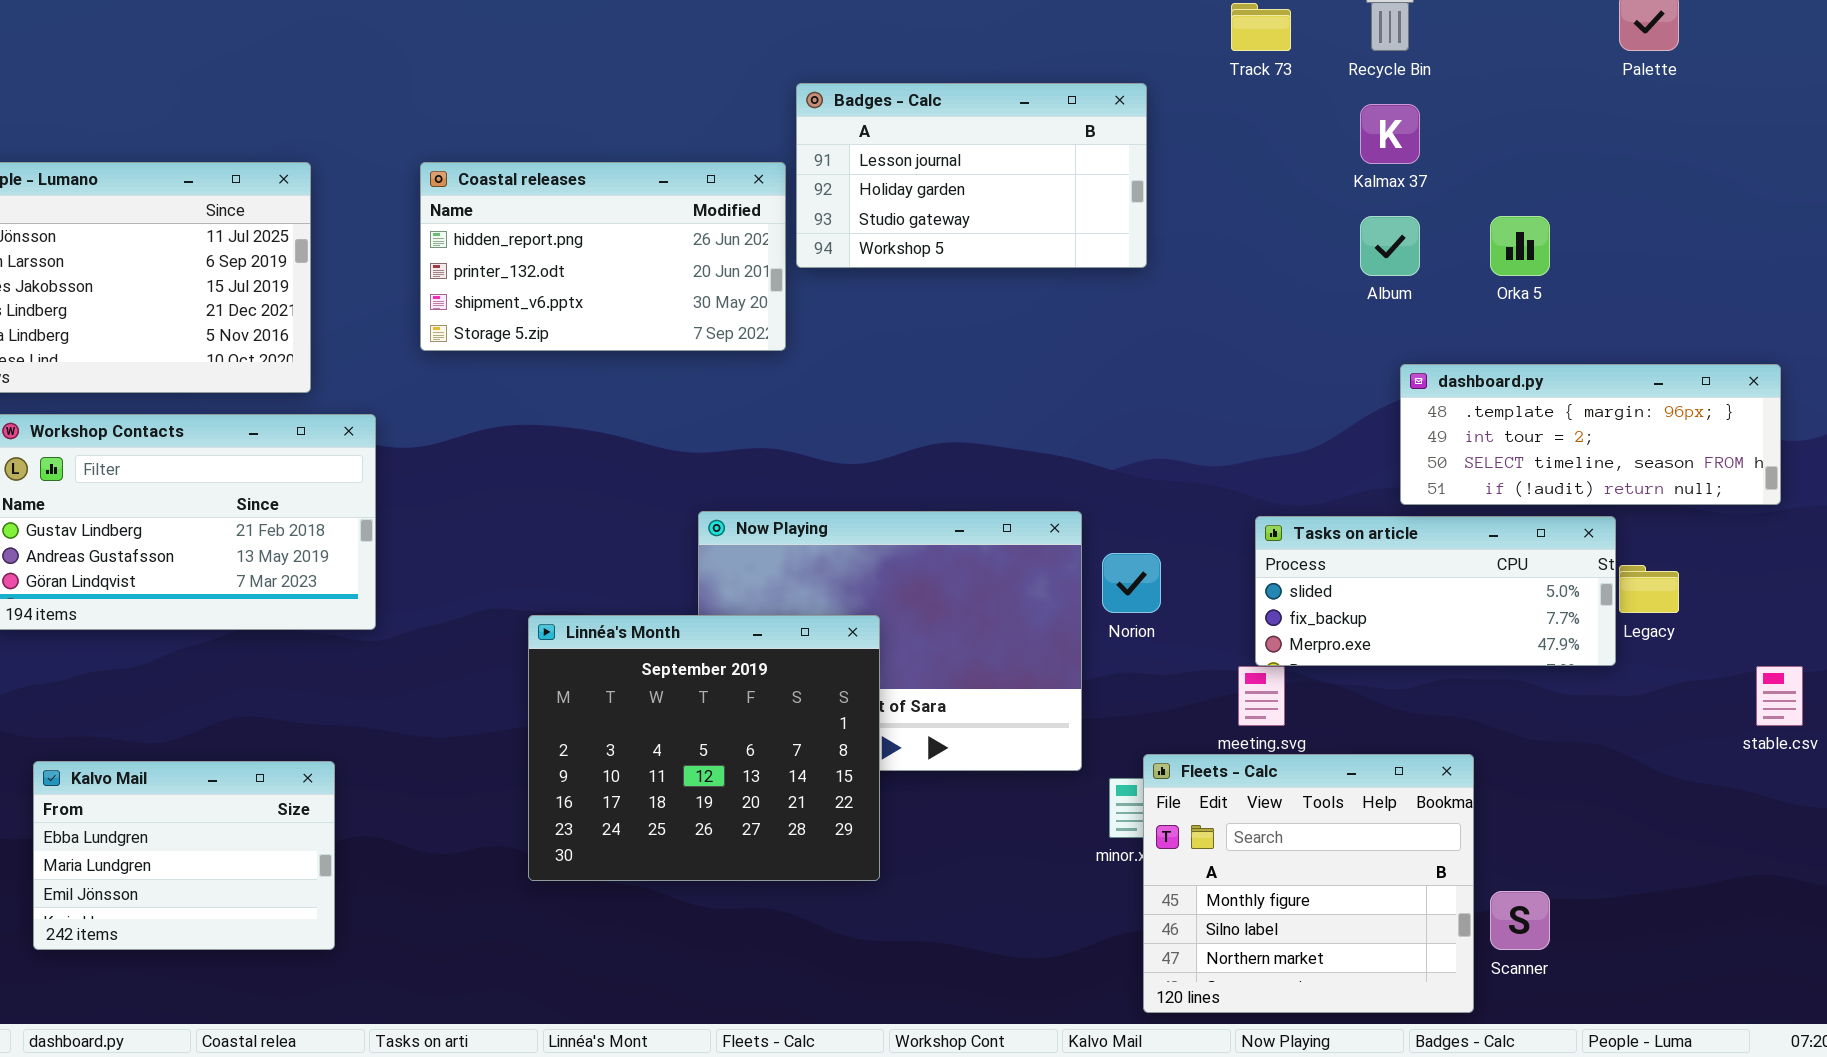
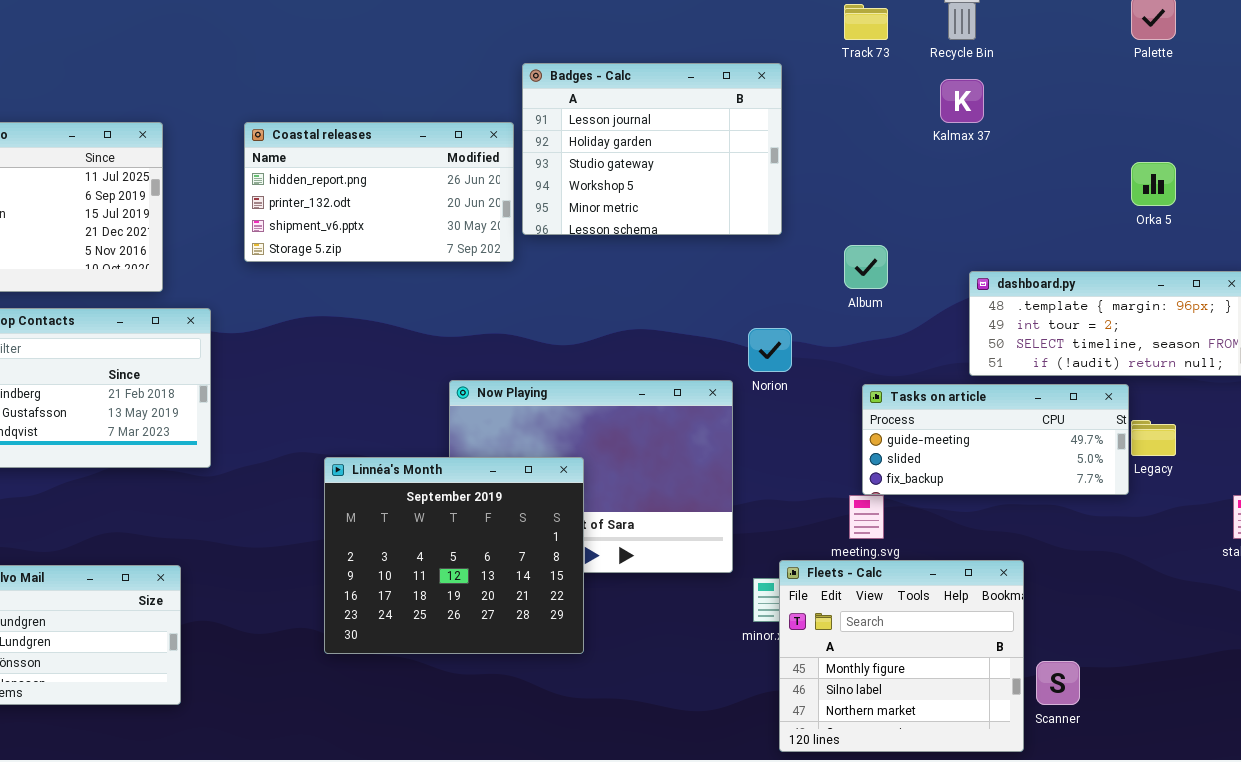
Badges - Calc: [796,83,1147,268] -> [522,63,782,235], resized
Album: [1360,216,1420,276] -> [844,245,888,289], moved
Orka 5: [1490,216,1550,276] -> [1131,162,1176,206], moved
Tasks on article: [1255,516,1616,666] -> [862,384,1129,495], scrolled up 1 row
Norion: [1102,553,1161,613] -> [748,328,792,372], moved

